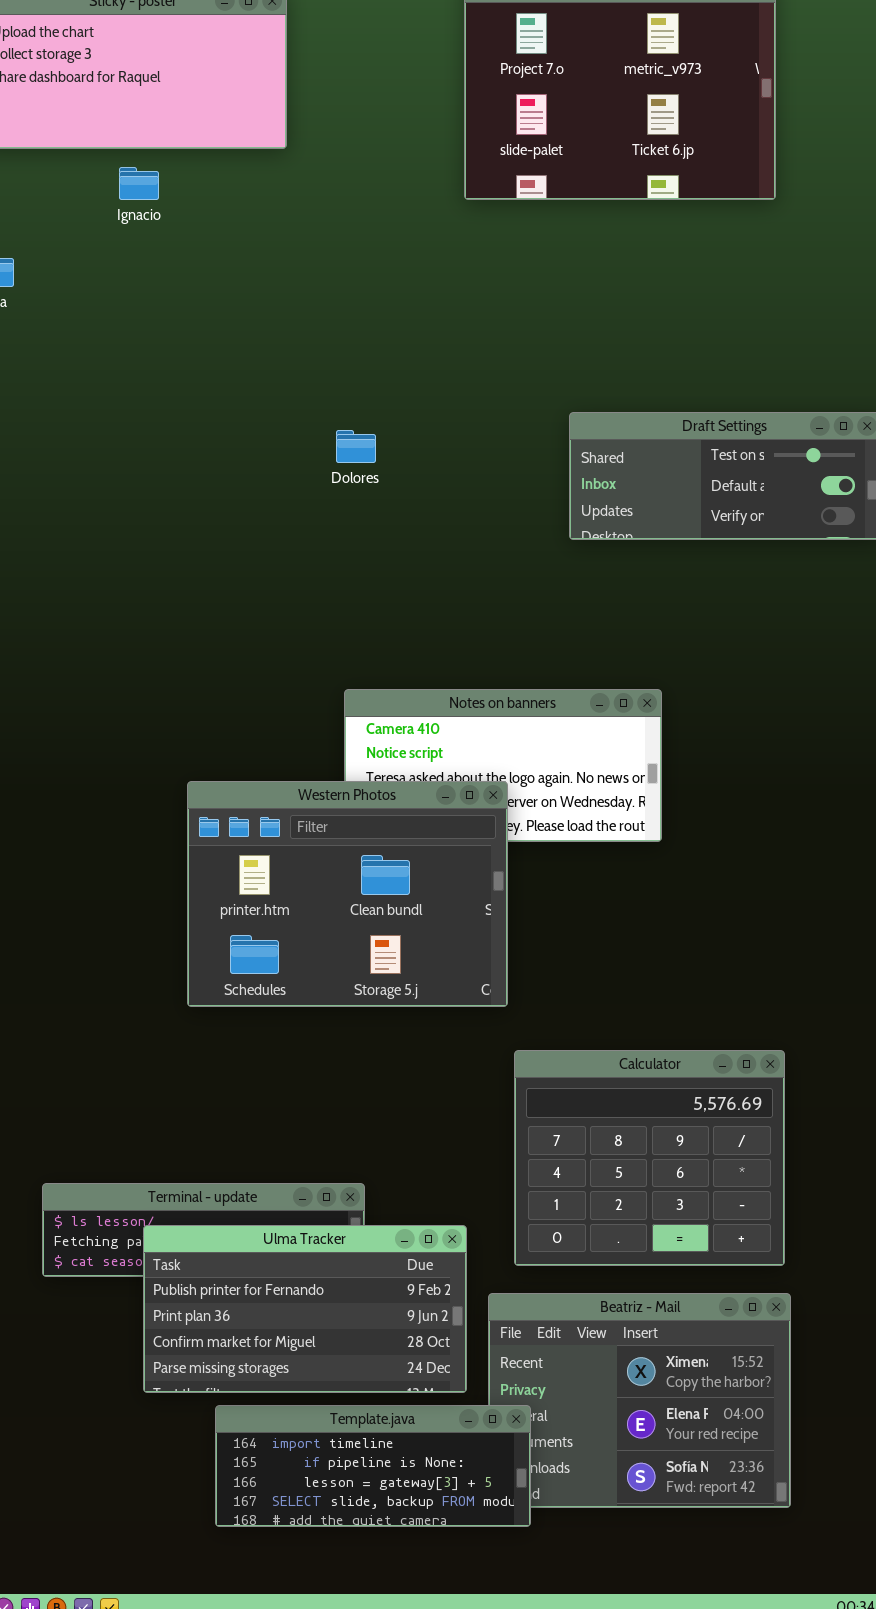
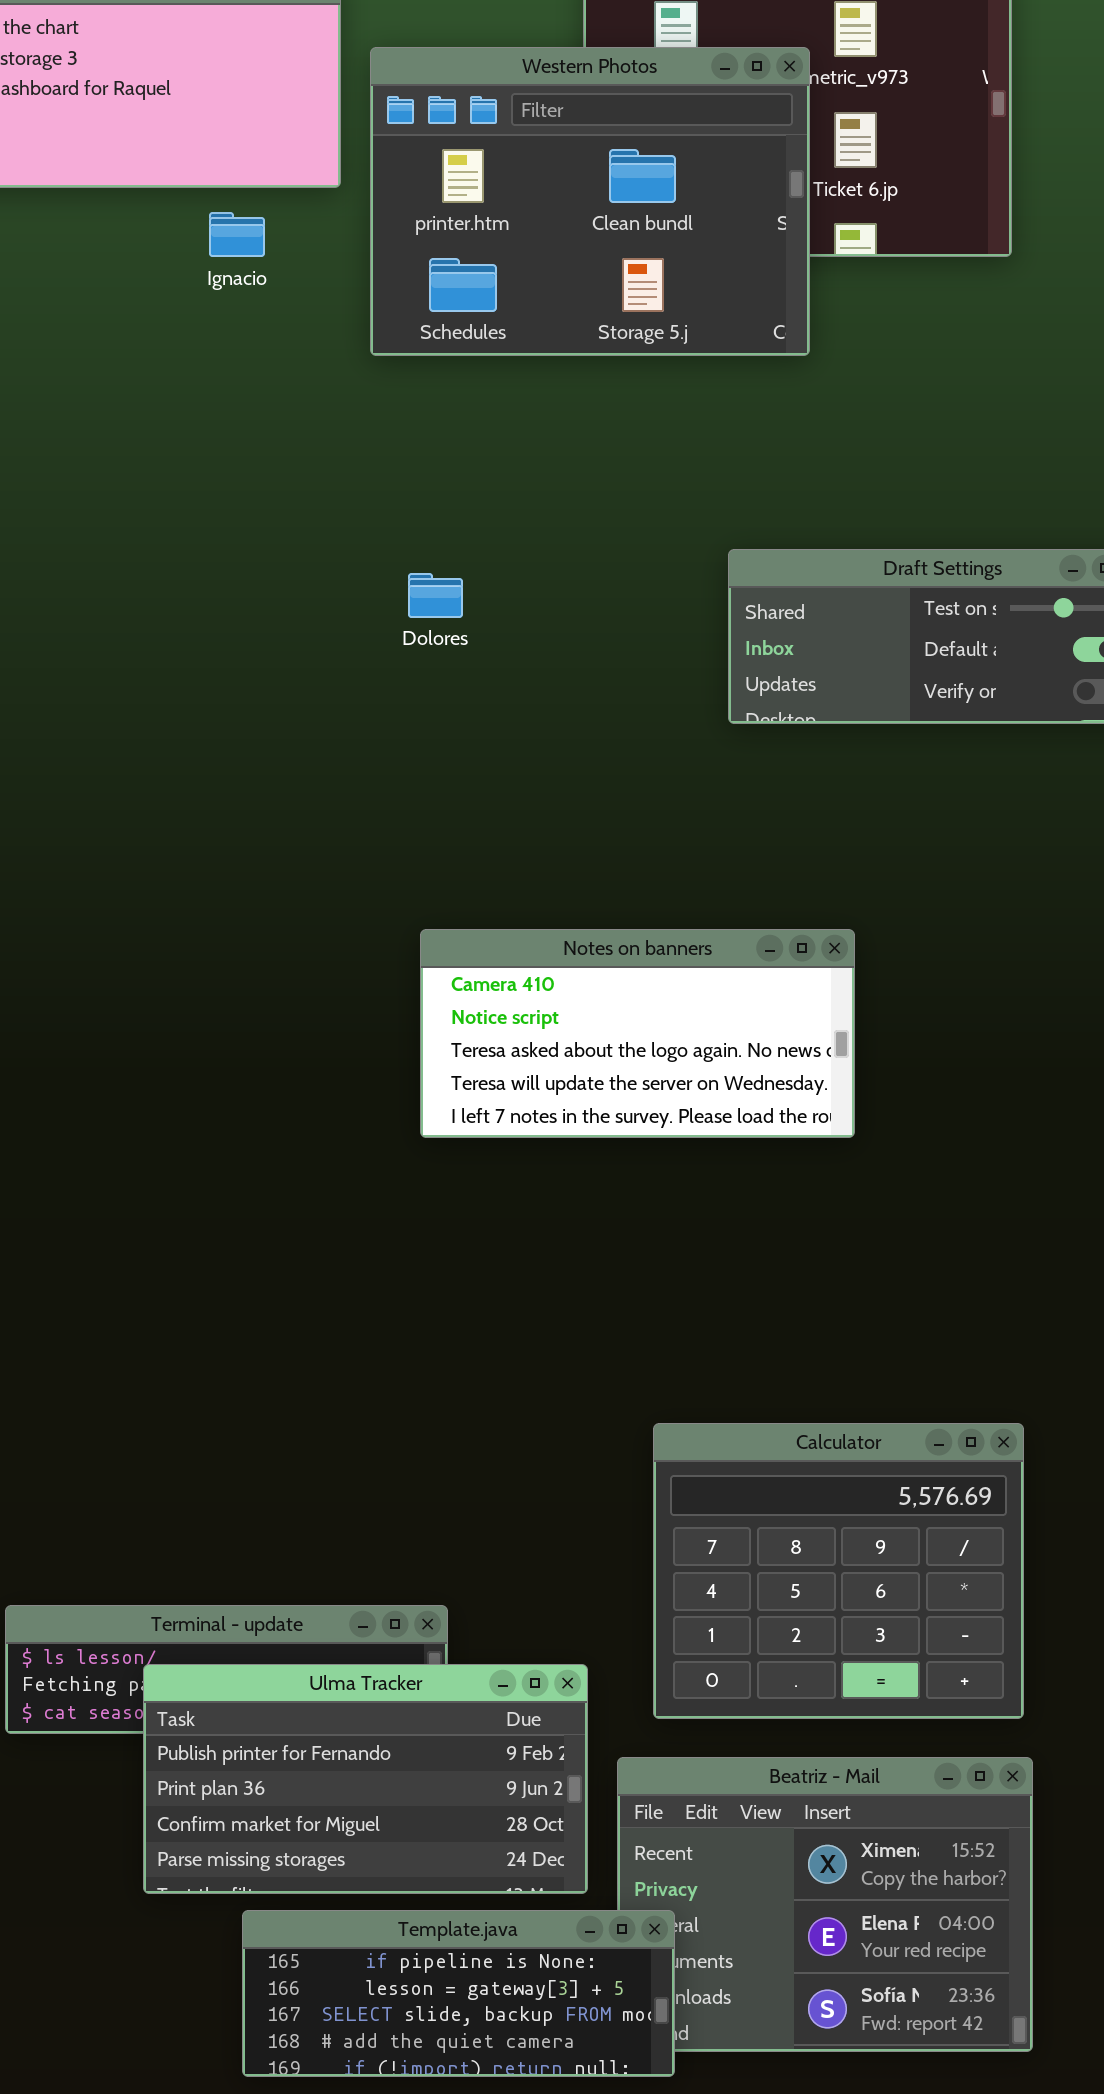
Ignacio: [119,167,159,200] -> [209,212,265,257], moved
Western Photos: [187,781,508,1007] -> [370,47,810,356], moved
Template.java: [215,1405,531,1527] -> [242,1910,675,2077], scrolled down 1 row

